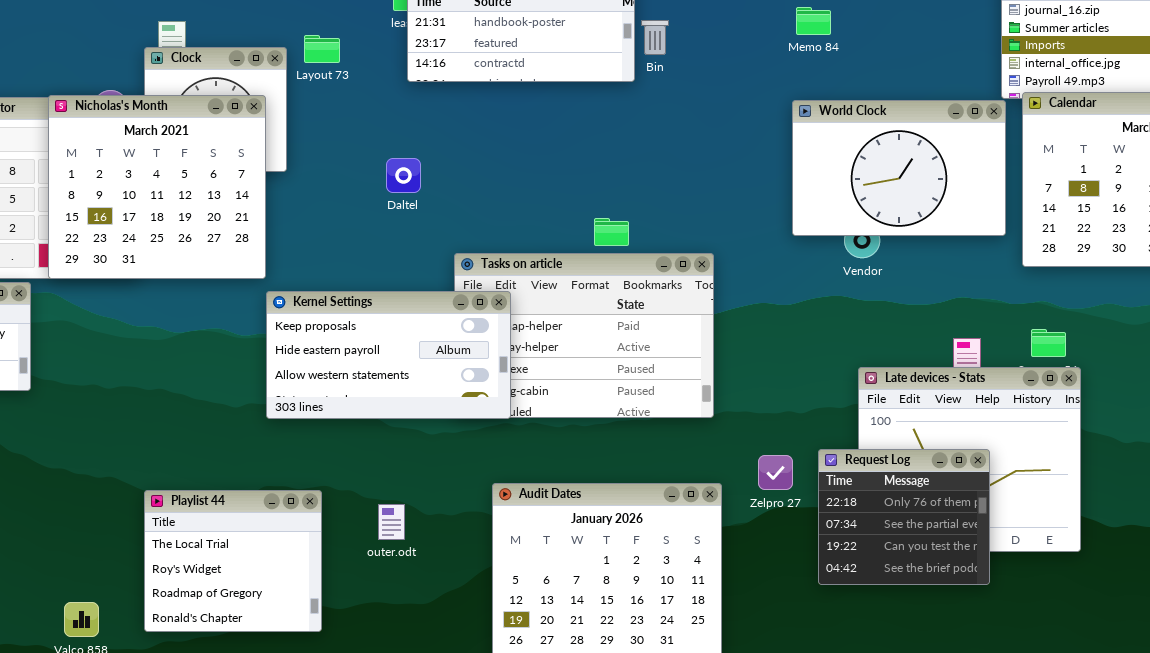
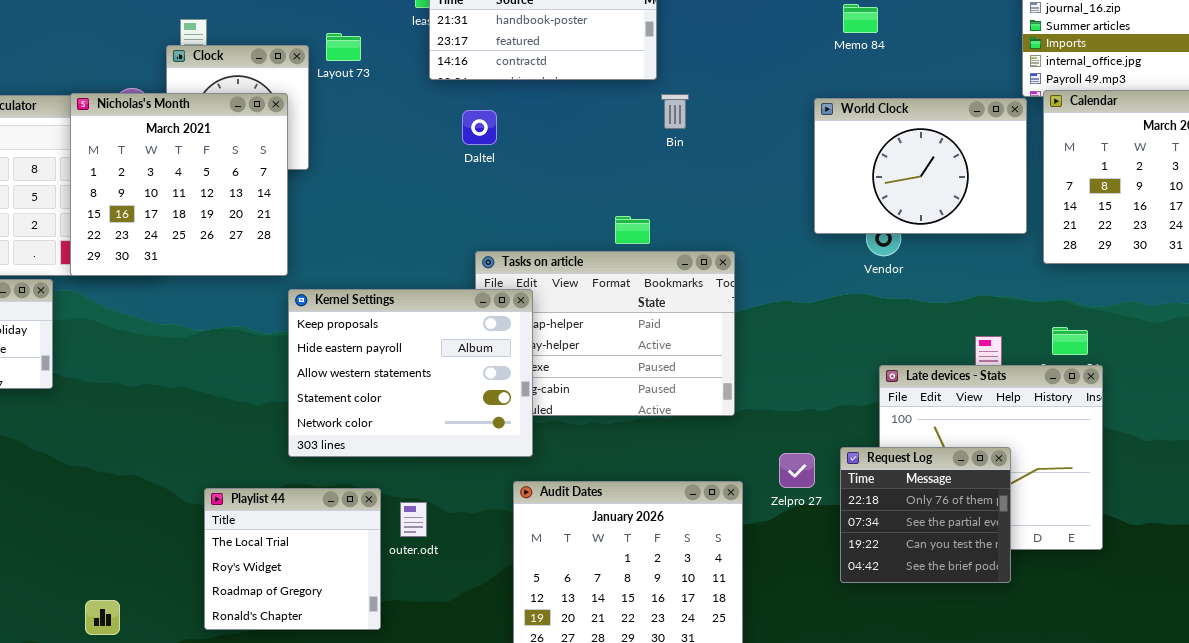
Memo 84: [796,7,831,35] -> [843,4,878,33], moved
Bin: [641,20,669,55] -> [661,94,689,129], moved
Daltel: [386,158,421,193] -> [462,110,497,145], moved
Kernel Settings: [266,291,511,419] -> [288,289,533,457], resized
Playlist 44: [144,490,322,632] -> [204,488,381,630], moved

